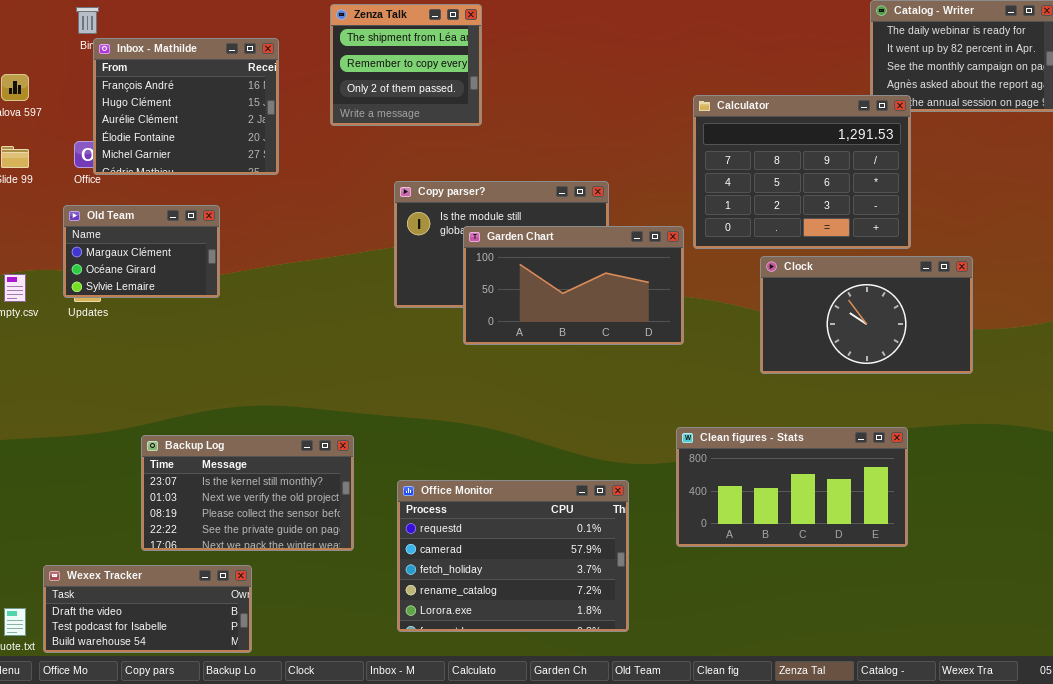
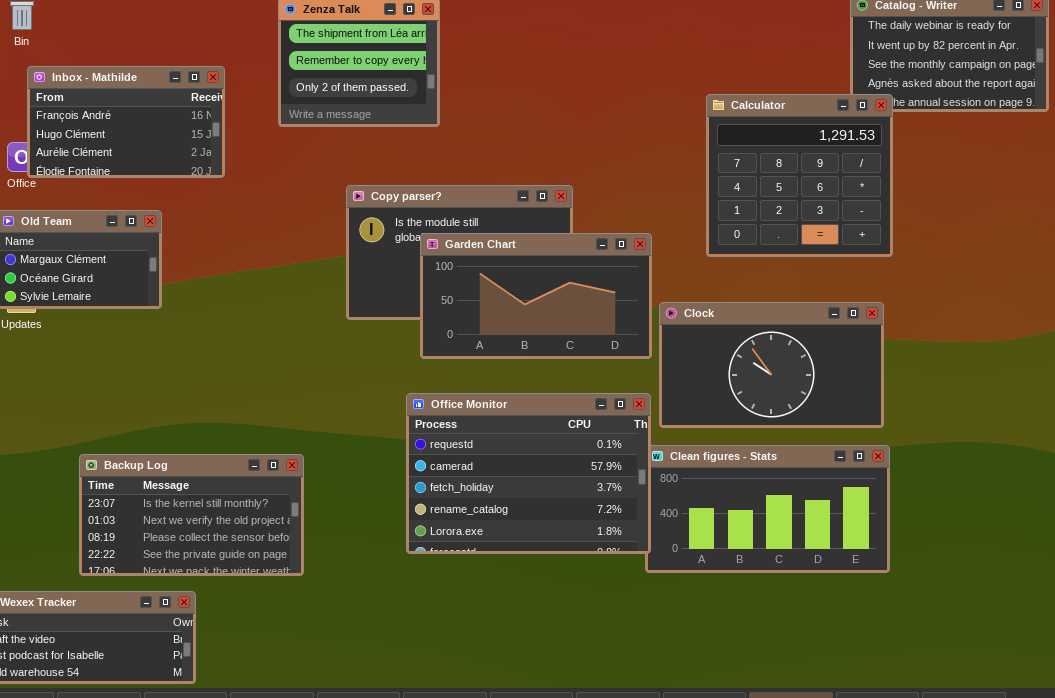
Inbox - Mathilde: [93,38,279,175] -> [27,66,225,178], resized
Calculator: [693,95,911,249] -> [706,94,893,257], resized
Clock: [760,256,973,374] -> [659,302,884,428], moved
Office Monitor: [397,480,629,632] -> [406,393,651,554], moved

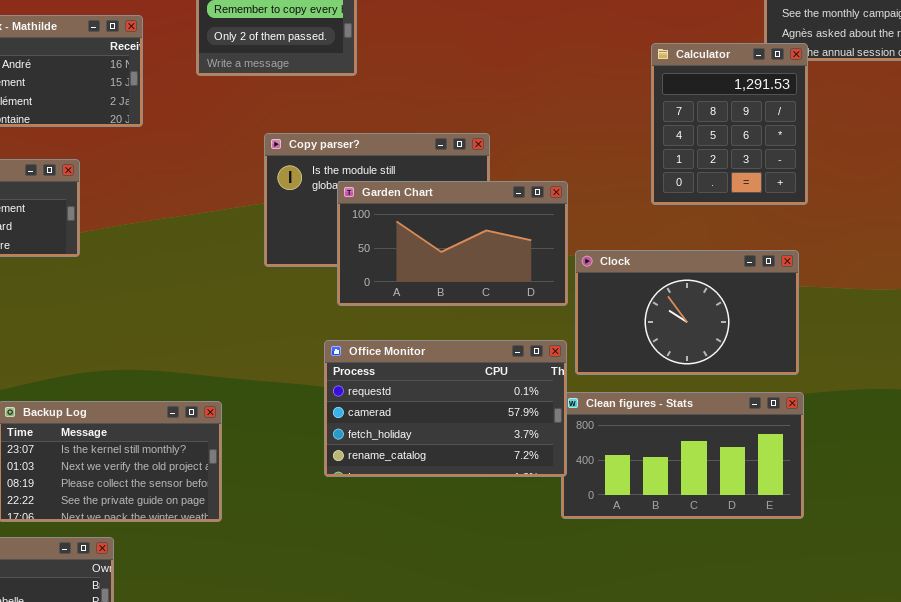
Calculator: [706,94,893,257] -> [651,43,808,205], resized
Office Monitor: [406,393,651,554] -> [324,340,567,477], resized

